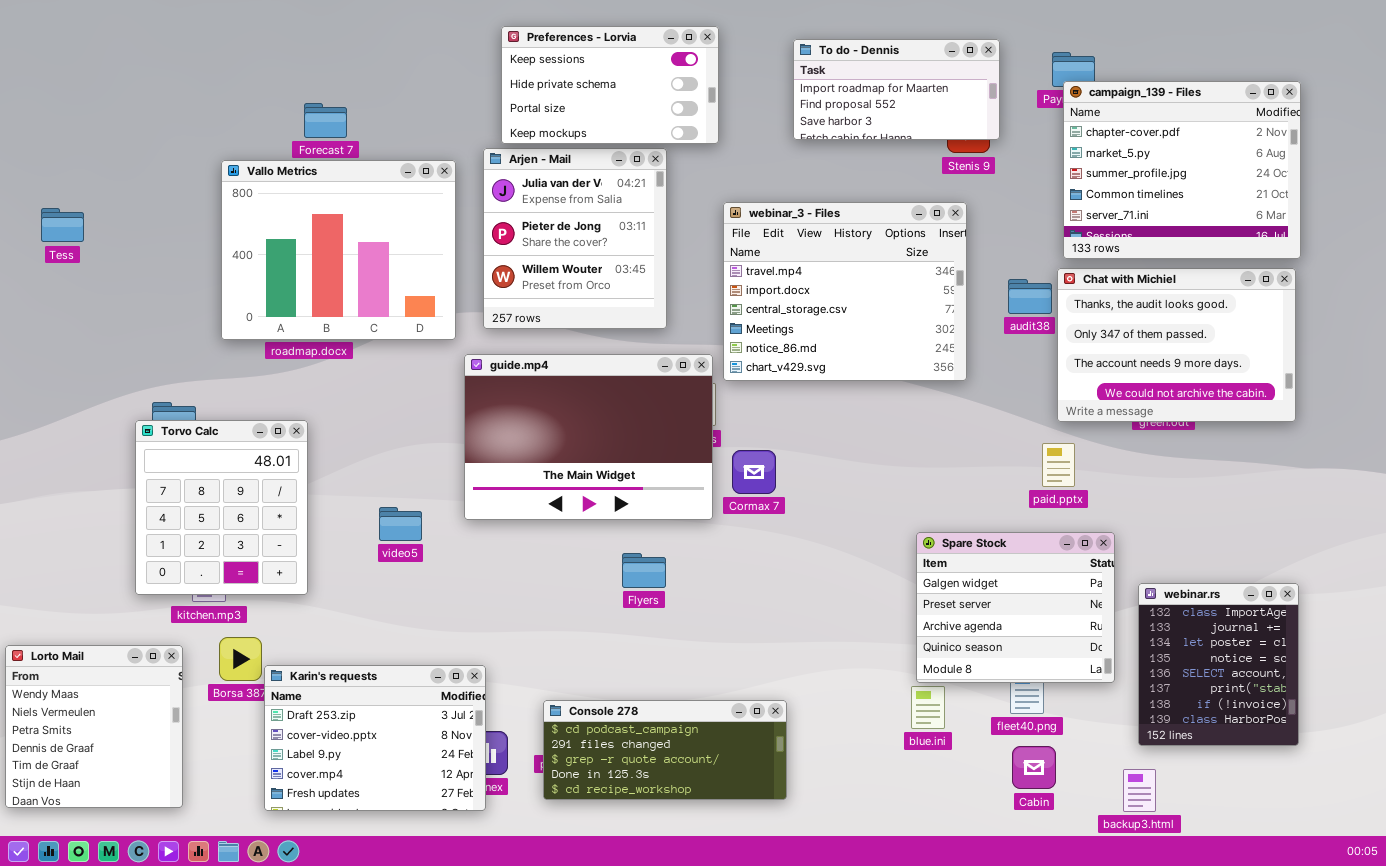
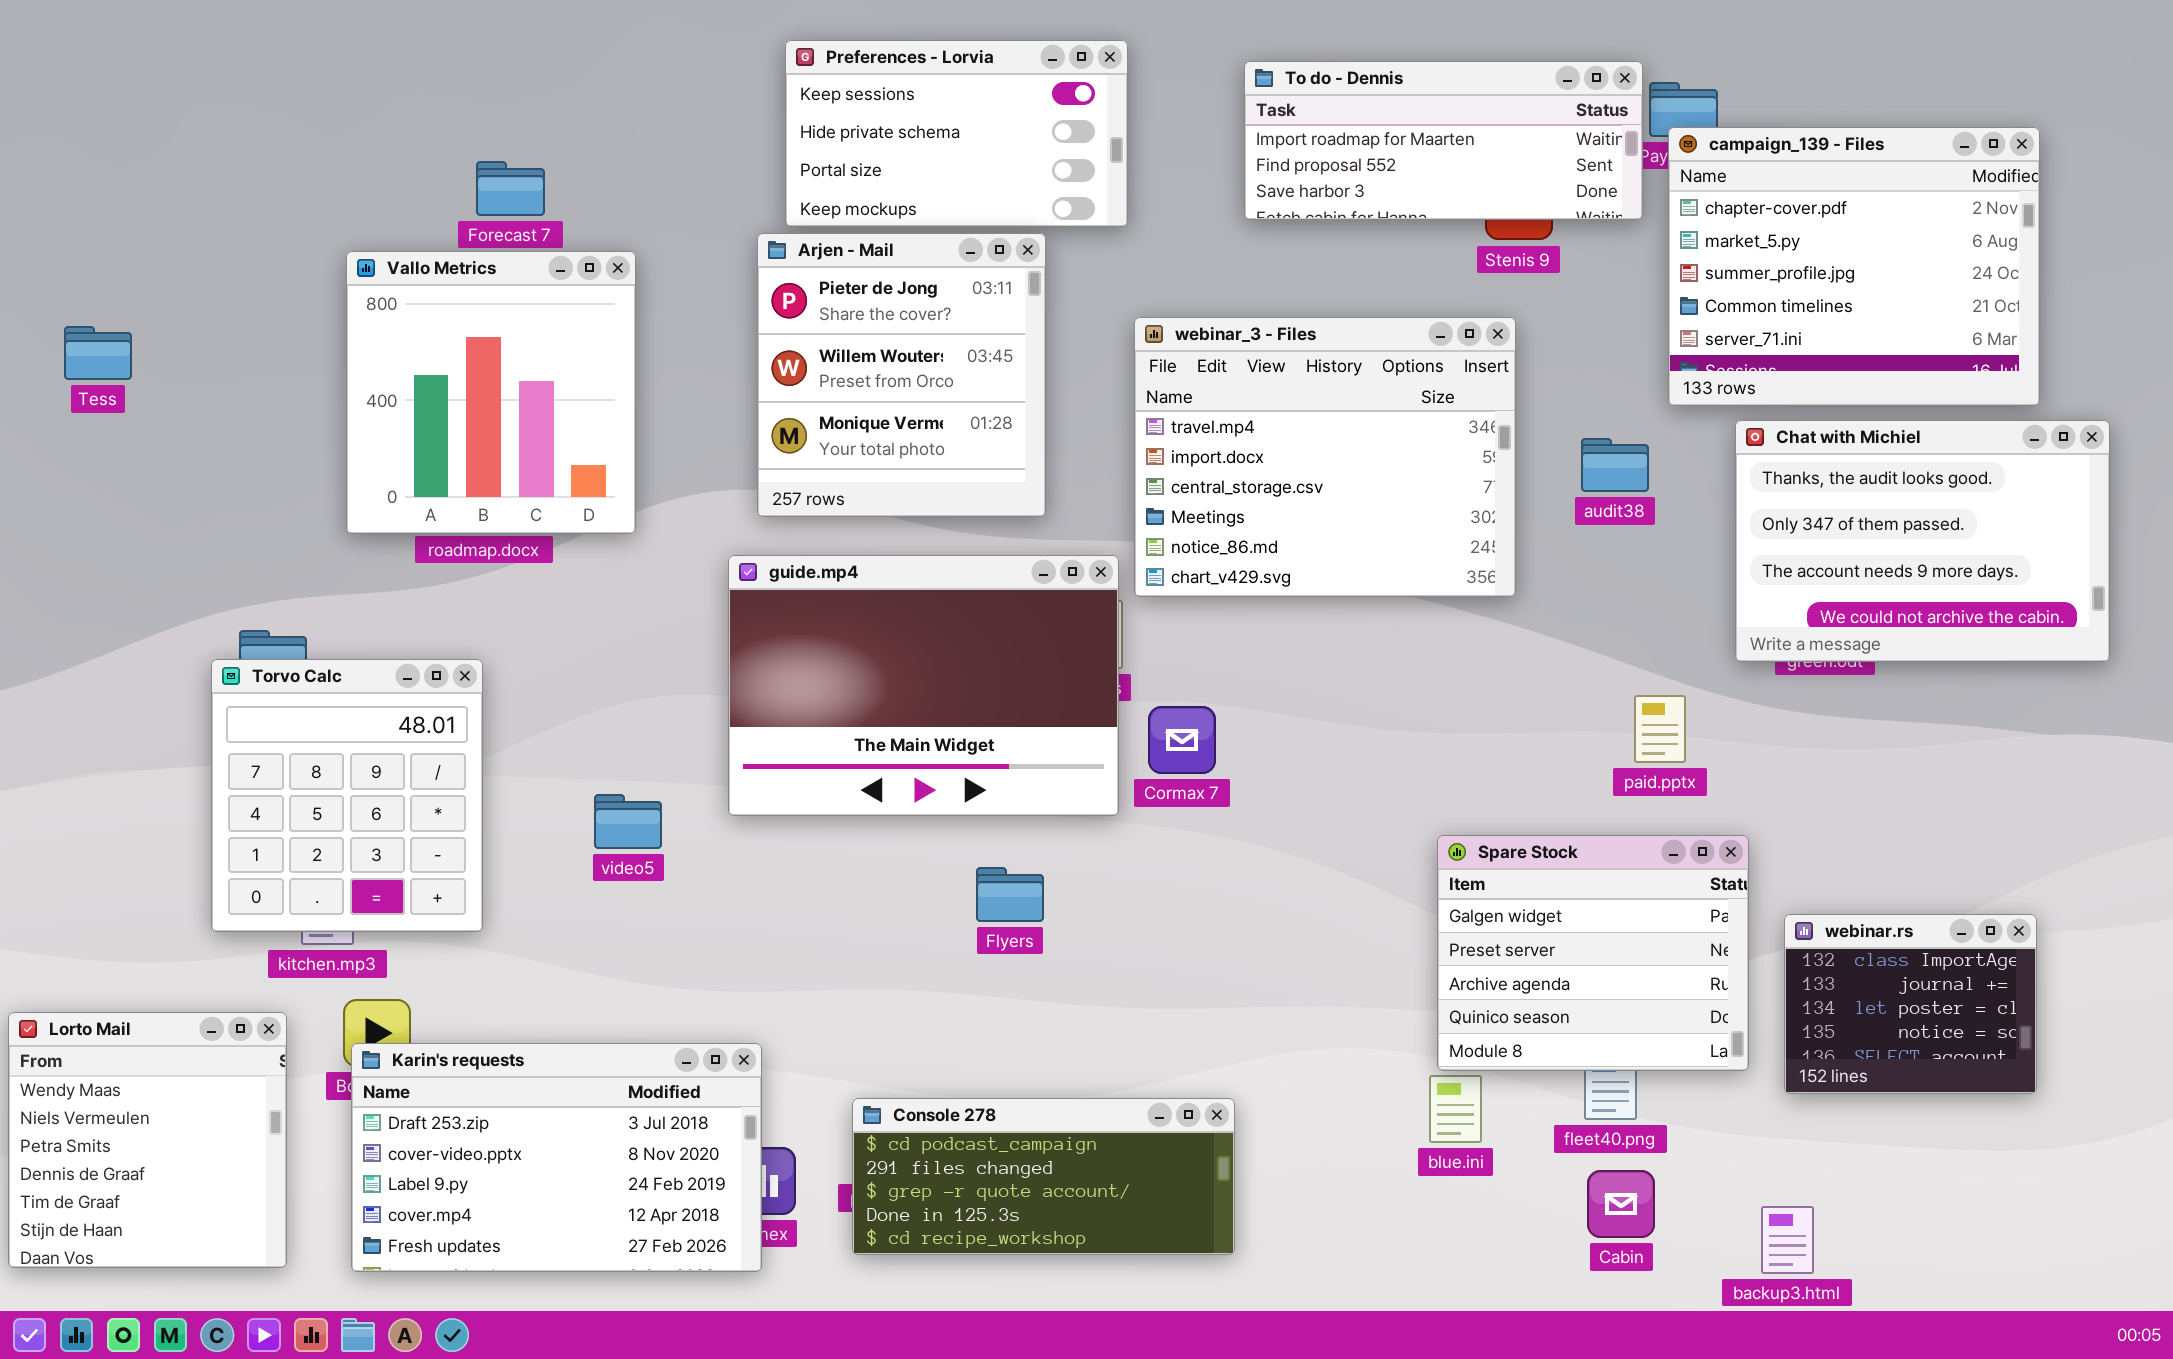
To do - Dennis: [793,39,1000,140] -> [1244,61,1643,220], resized
Arjen - Mail: [483,148,667,329] -> [757,233,1046,517], scrolled down 1 row
Vallo Metrics: [221,160,456,340] -> [346,251,636,534], resized
Chat with Michiel: [1057,268,1296,422] -> [1735,420,2110,662], moved
webinar.rs: [1138,583,1299,746] -> [1784,914,2037,1094], resized
Karin's requests: [264,665,486,811] -> [351,1043,762,1272], resized

